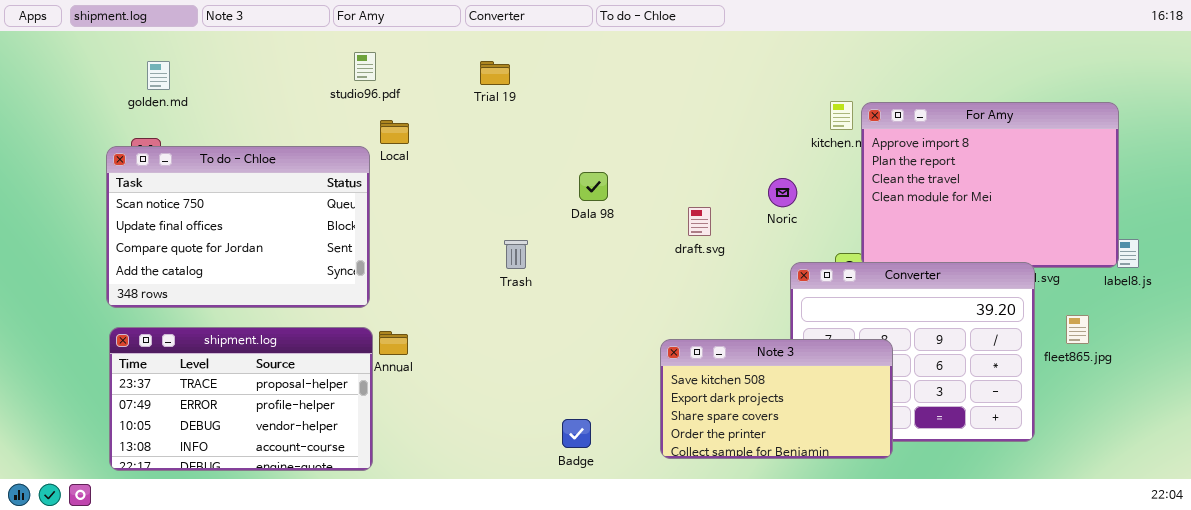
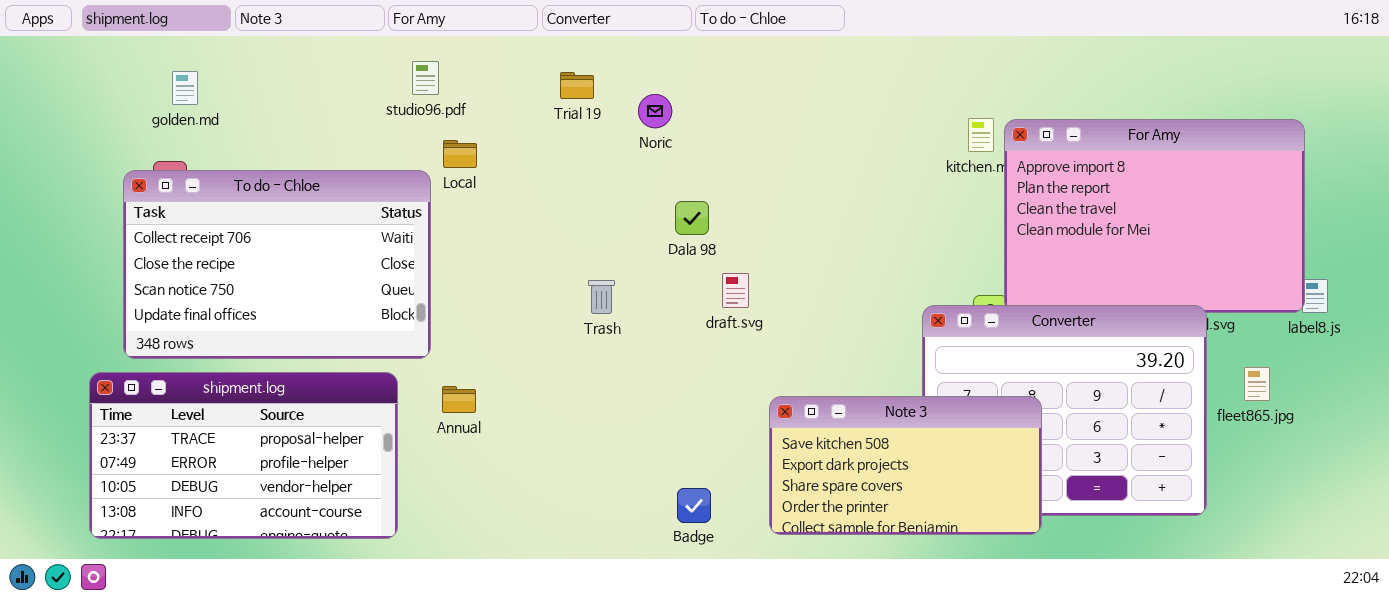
To do - Chloe: [106,146,370,308] -> [123,170,431,359], scrolled up 2 rows
Noric: [768,178,797,207] -> [638,94,672,128], moved
draft.svg: [688,207,711,236] -> [722,273,749,308], moved
shipment.log: [109,327,373,471] -> [89,372,398,539], moved
Badge: [562,419,591,448] -> [677,488,711,523], moved

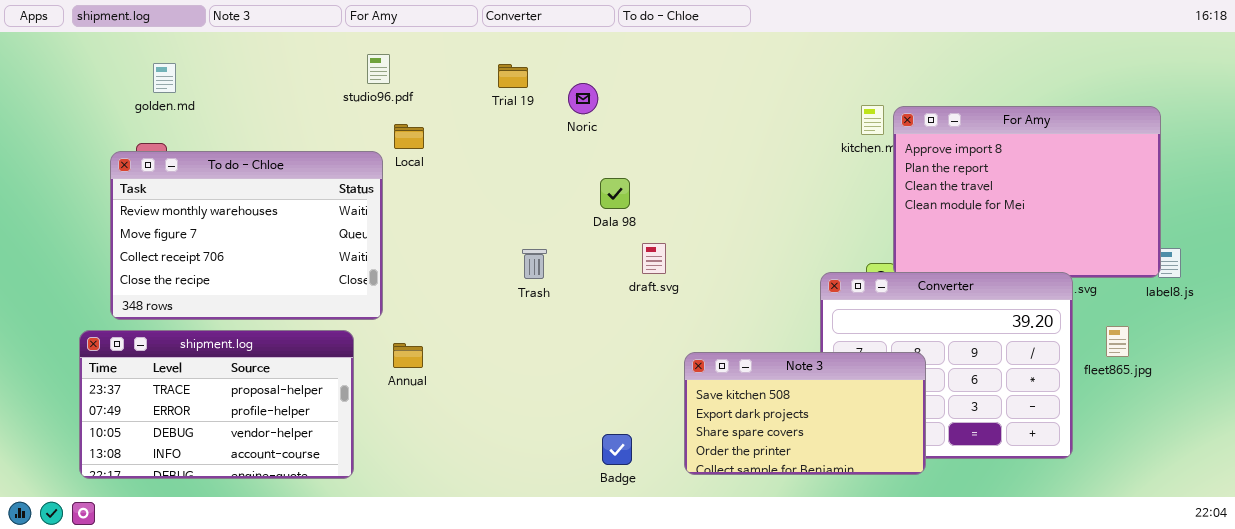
To do - Chloe: [123,170,431,359] -> [110,151,383,320], scrolled up 2 rows

